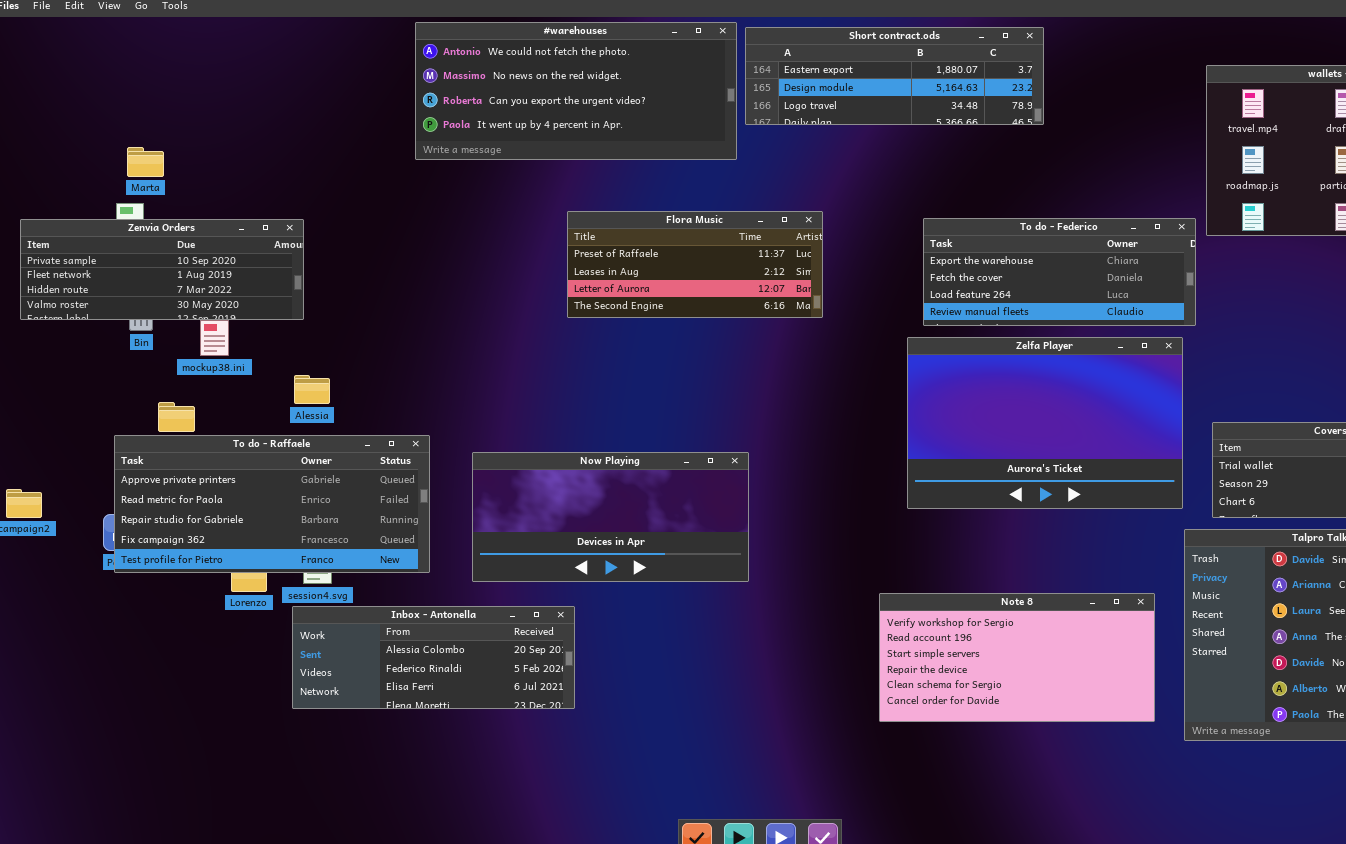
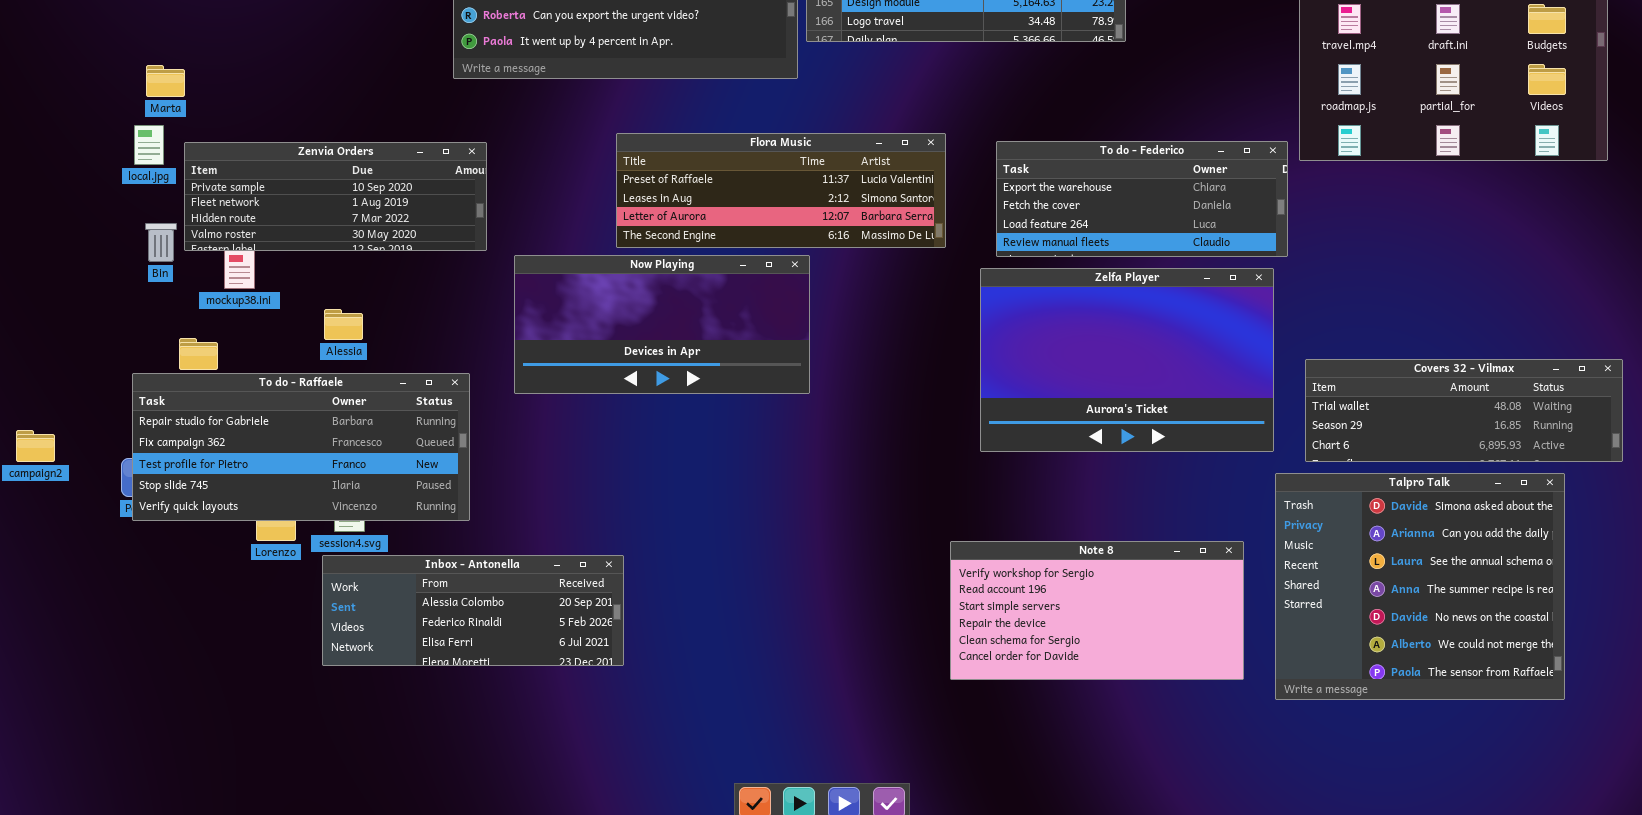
Flora Music: [567,211,823,318] -> [616,133,946,248], resized
Zenvia Orders: [20,219,304,320] -> [184,142,487,251], moved
To do - Raffaele: [114,435,430,573] -> [132,373,470,521], scrolled down 2 rows
Now Playing: [472,452,749,582] -> [514,255,810,394], moved

